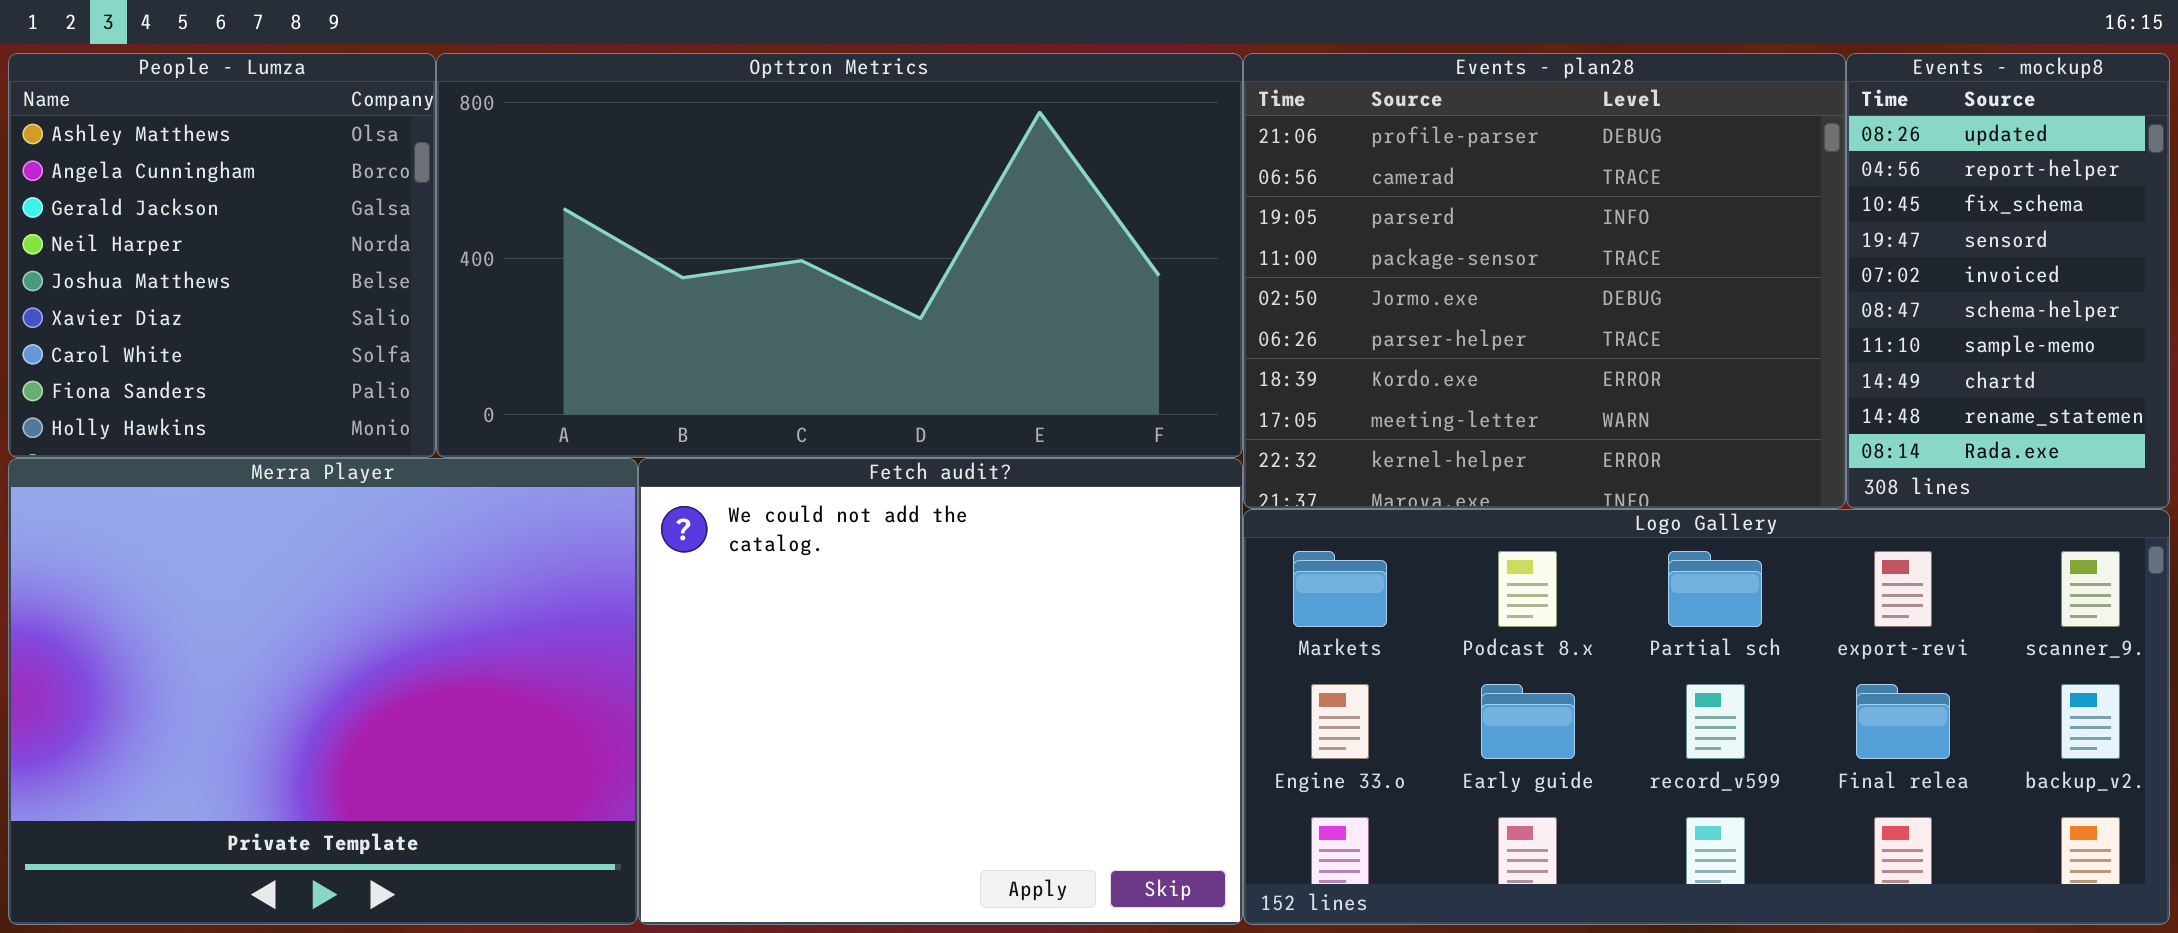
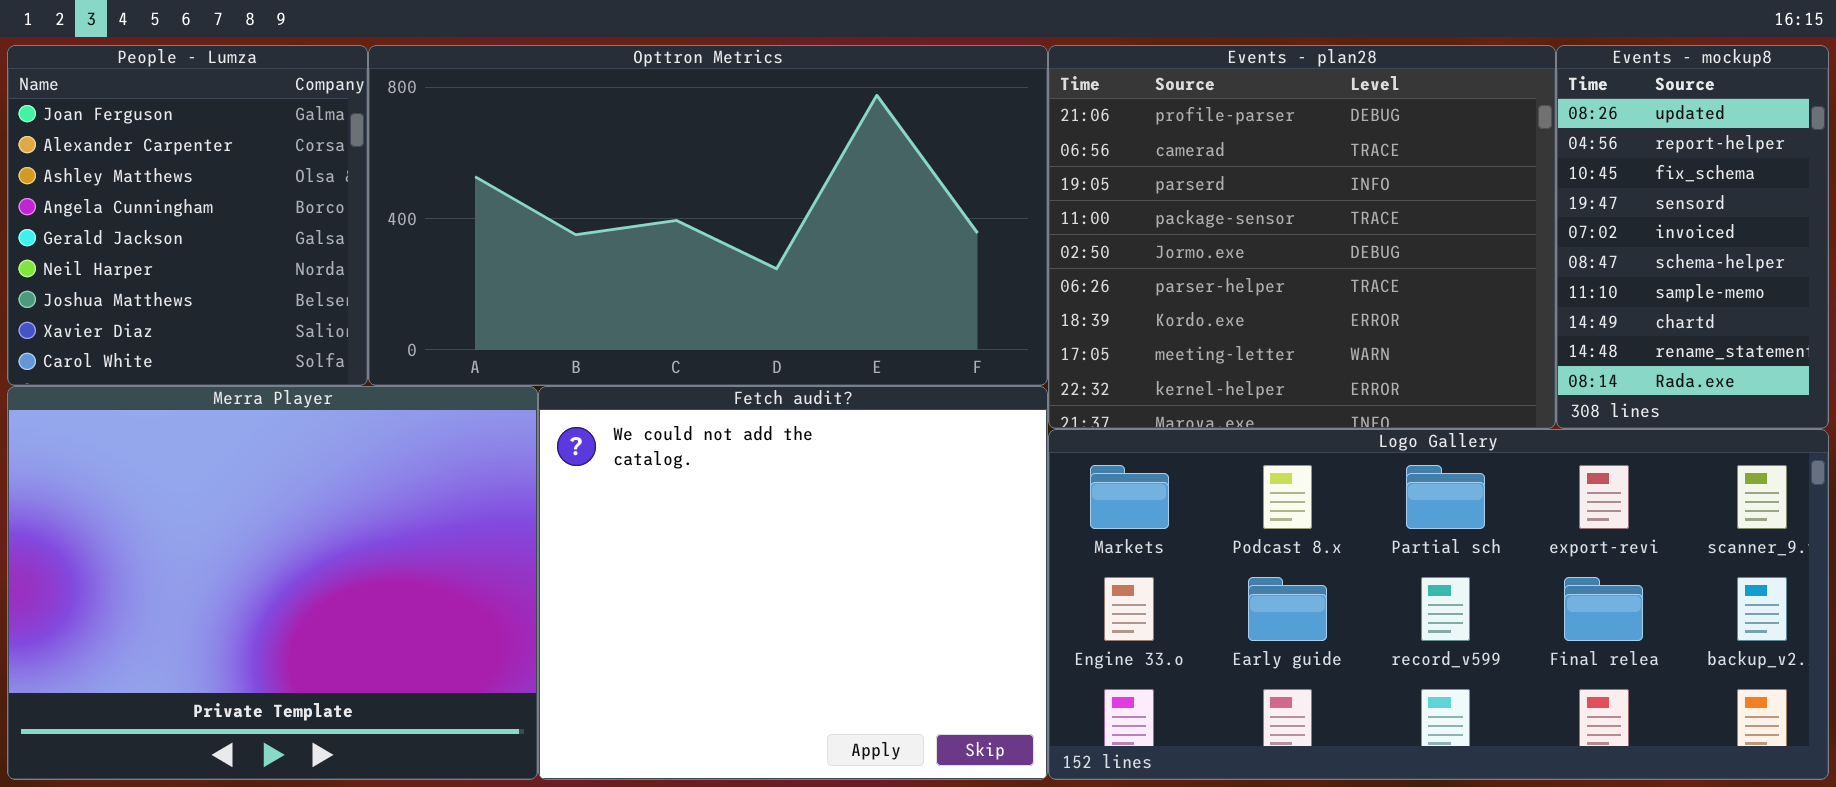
People - Lumza: [8,53,436,458] -> [7,45,368,386], scrolled up 2 rows

